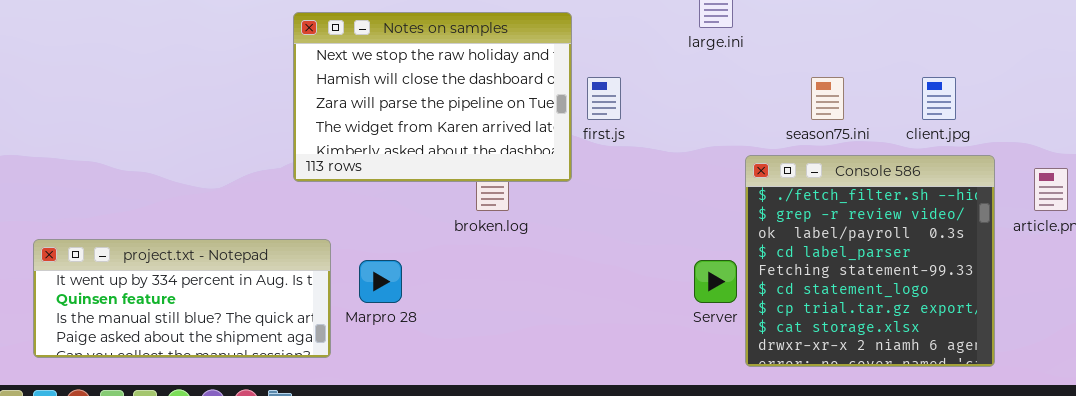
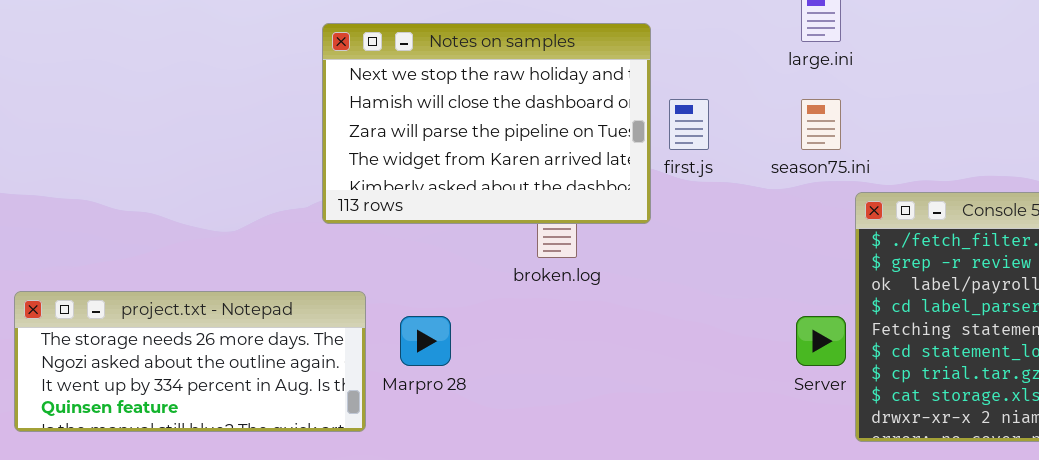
season75.ini: [811,77,844,120] -> [801,99,841,150], moved
project.txt - Notepad: [33,239,331,358] -> [14,291,366,432], scrolled up 2 rows

